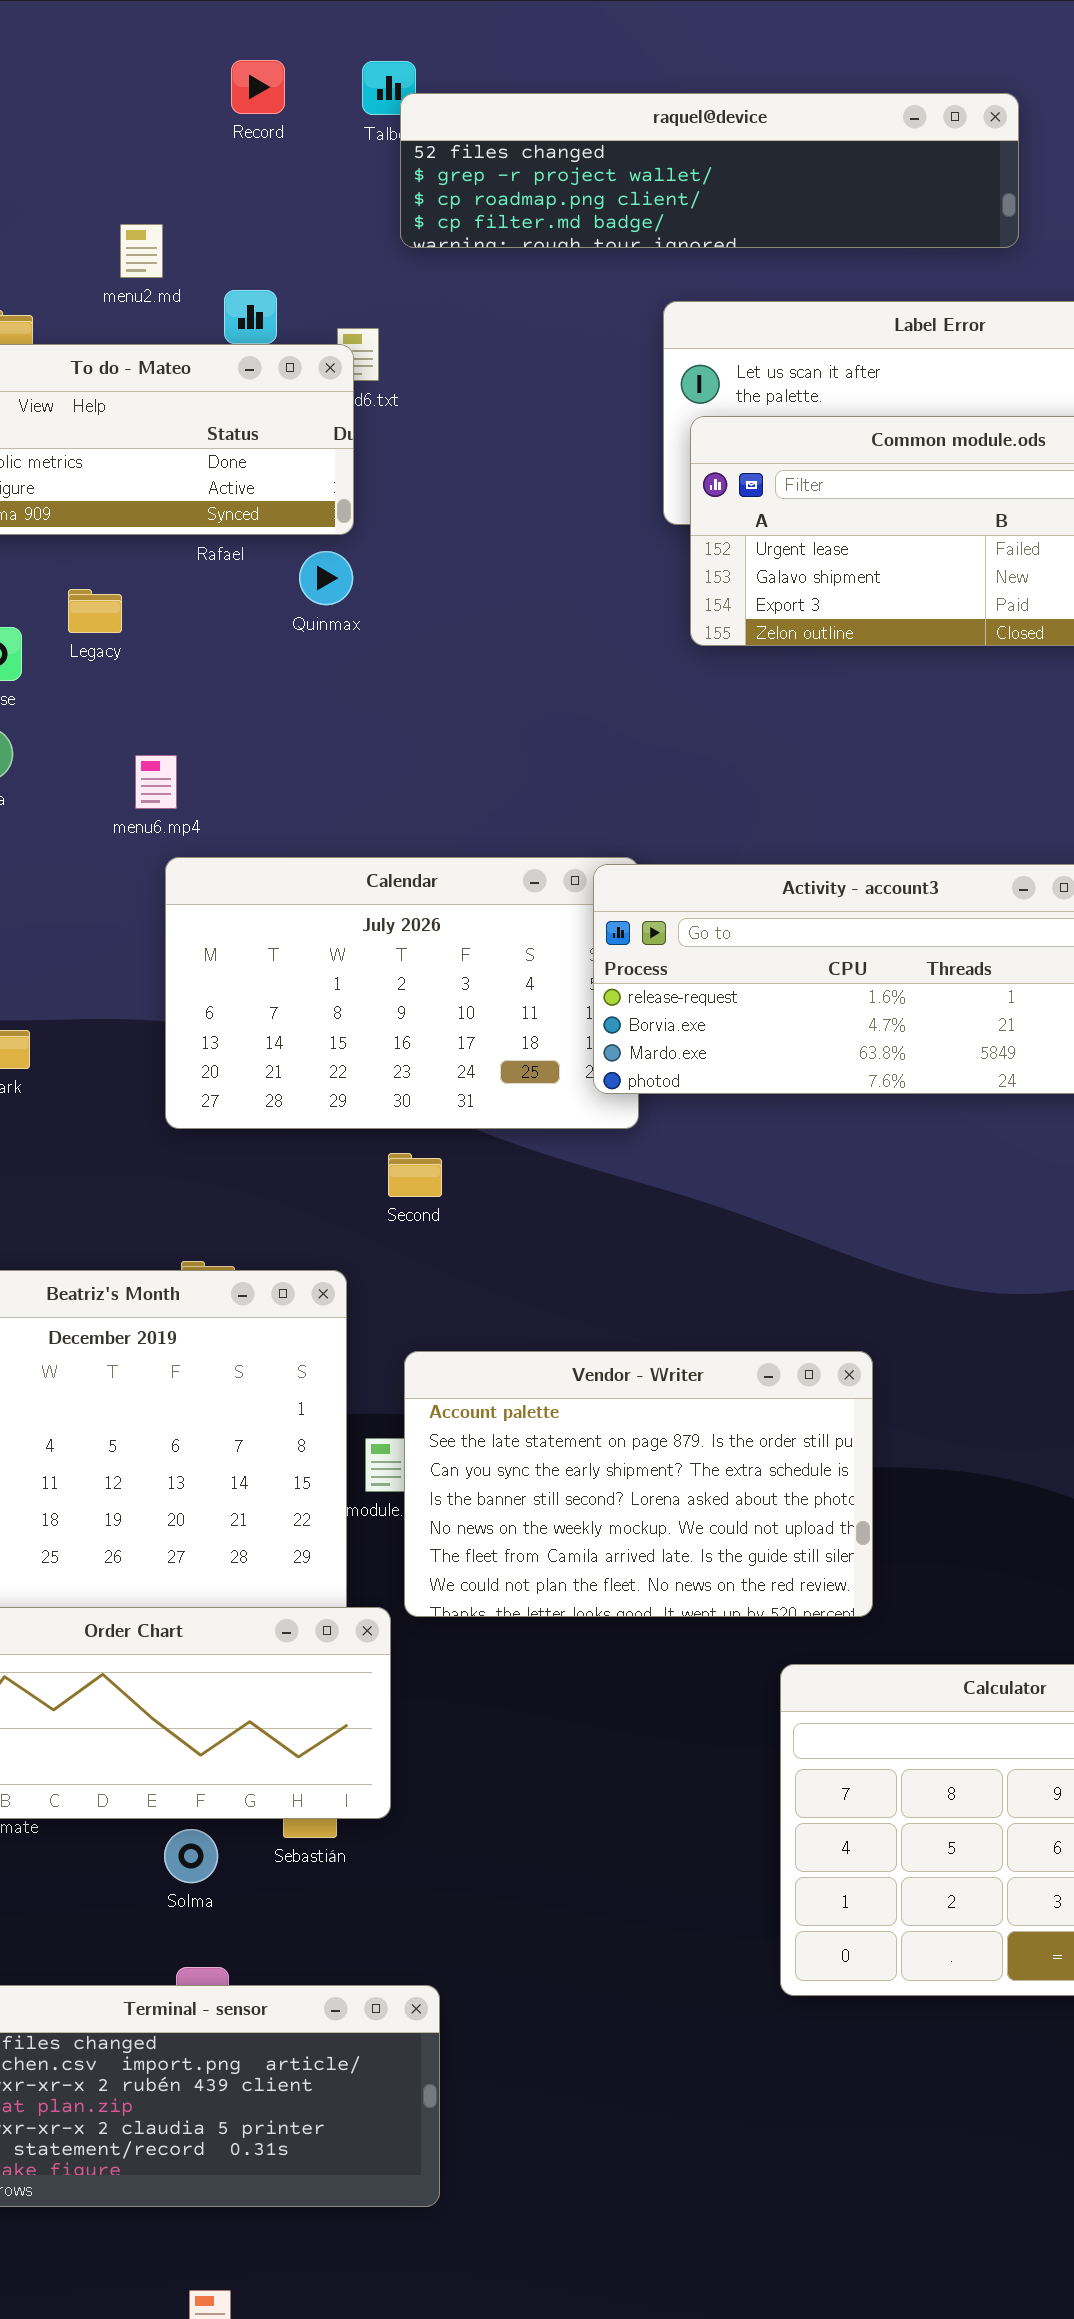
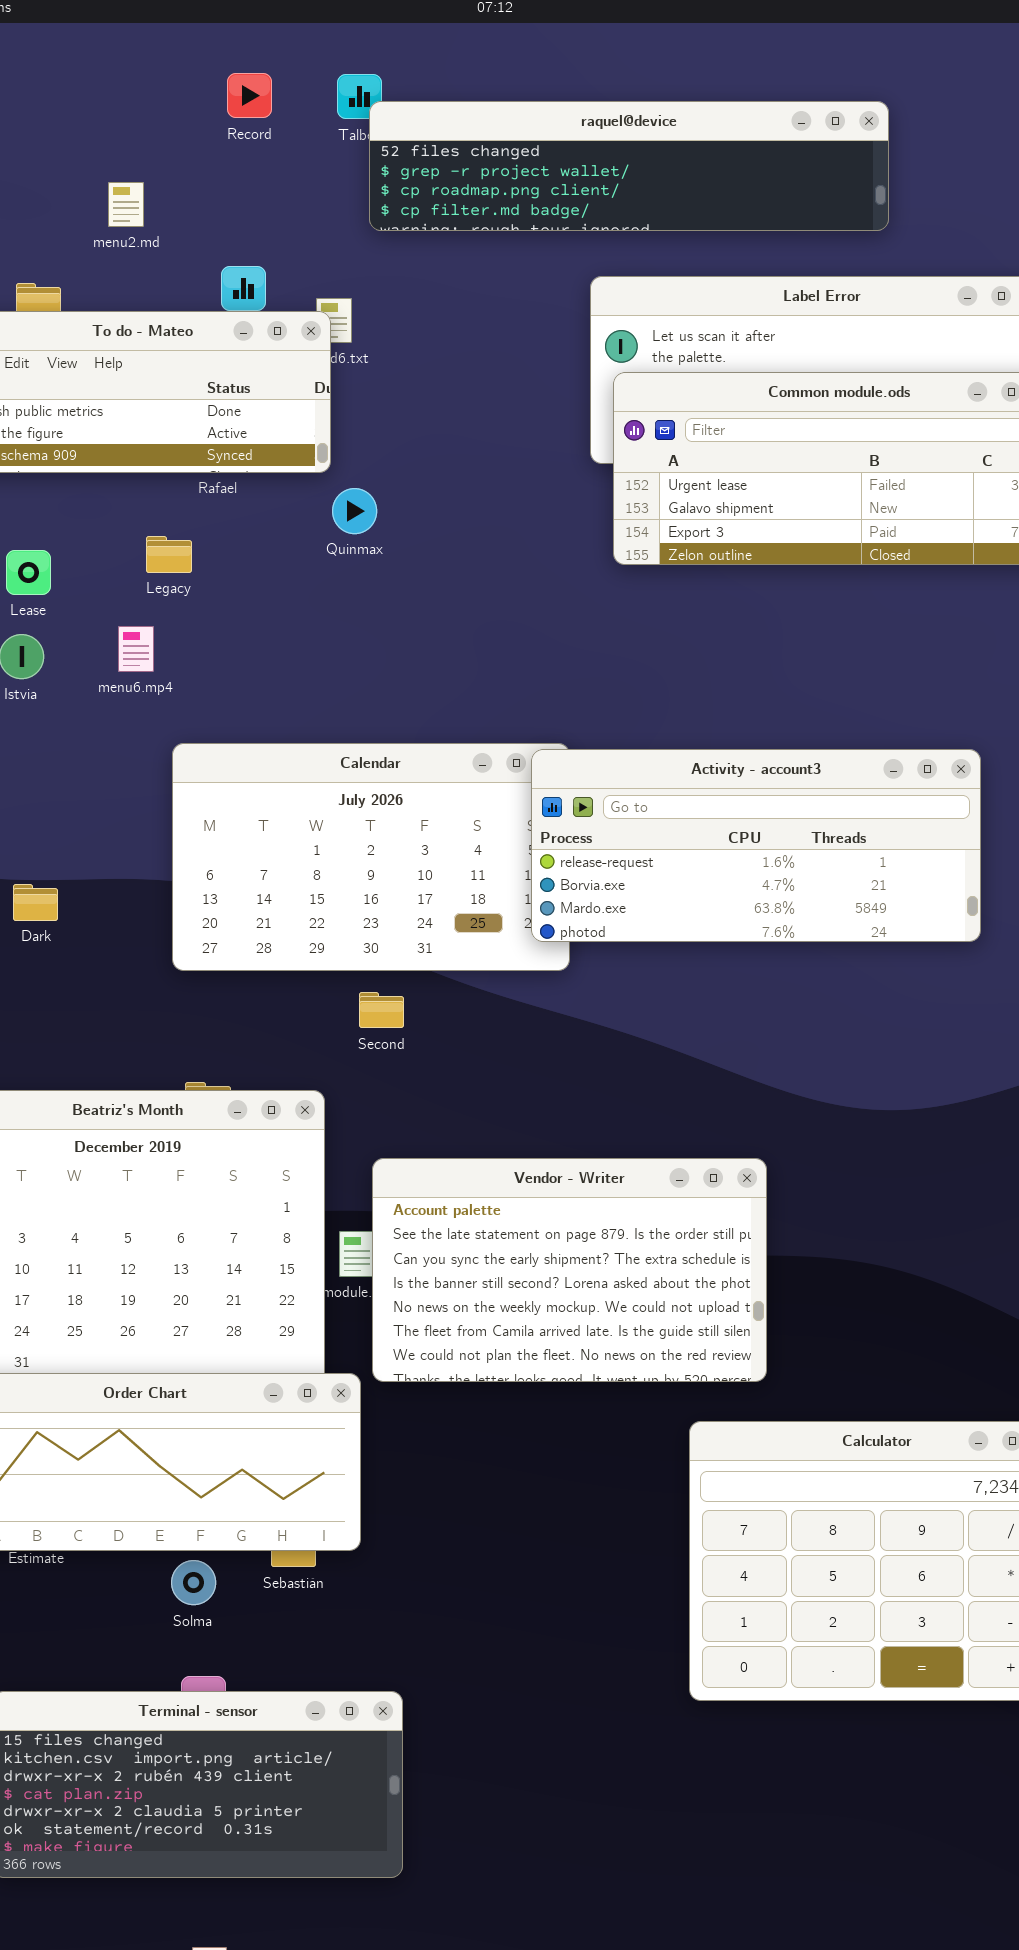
menu2.md: [120,224,163,278] -> [108,182,144,227], moved
Quinmax: [299,551,353,605] -> [332,488,377,534], moved
Legacy: [68,589,122,633] -> [146,536,192,573], moved
menu6.mp4: [135,755,177,809] -> [118,626,154,672], moved

